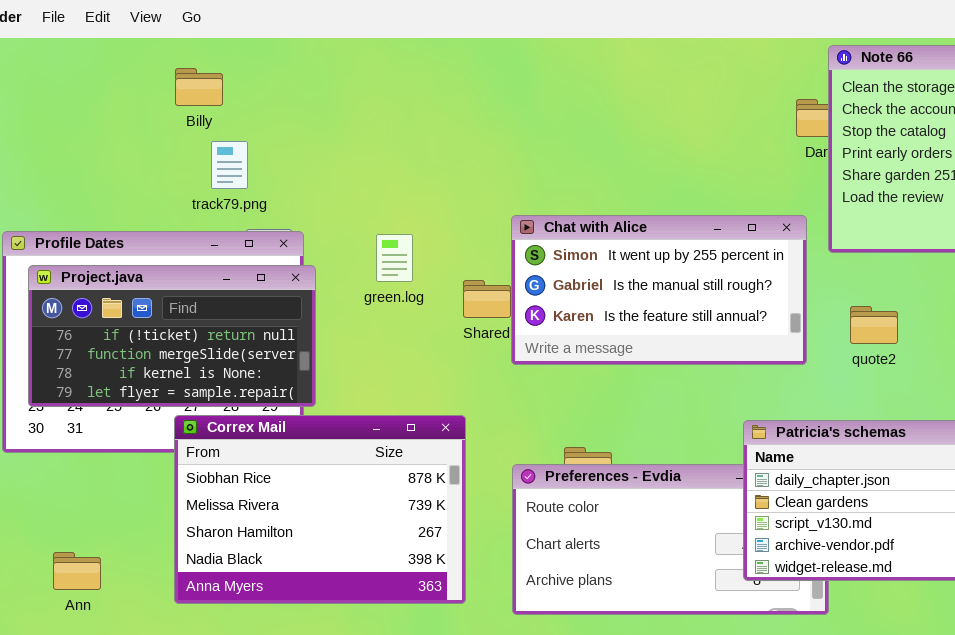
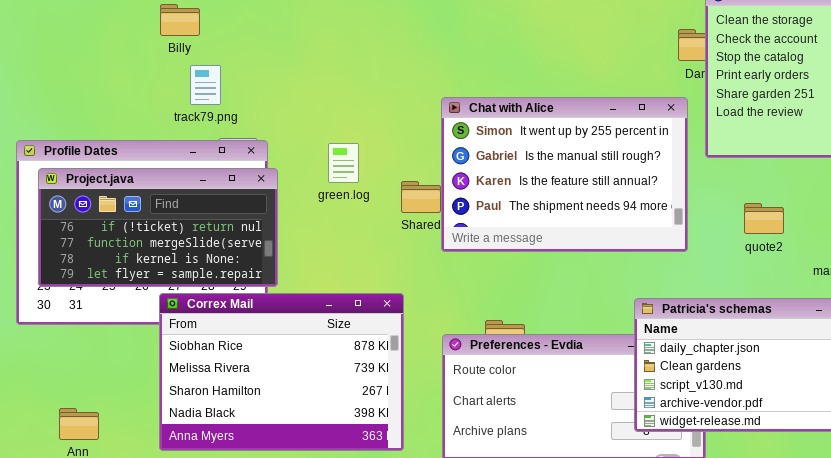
Chat with Alice: [511,215,807,365] -> [441,97,688,252], resized
quote2: [850,306,898,344] -> [744,203,784,234], moved

